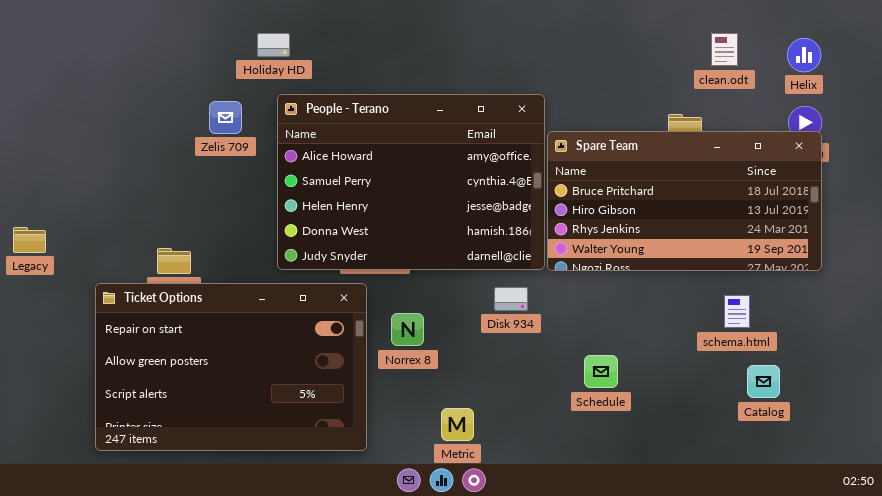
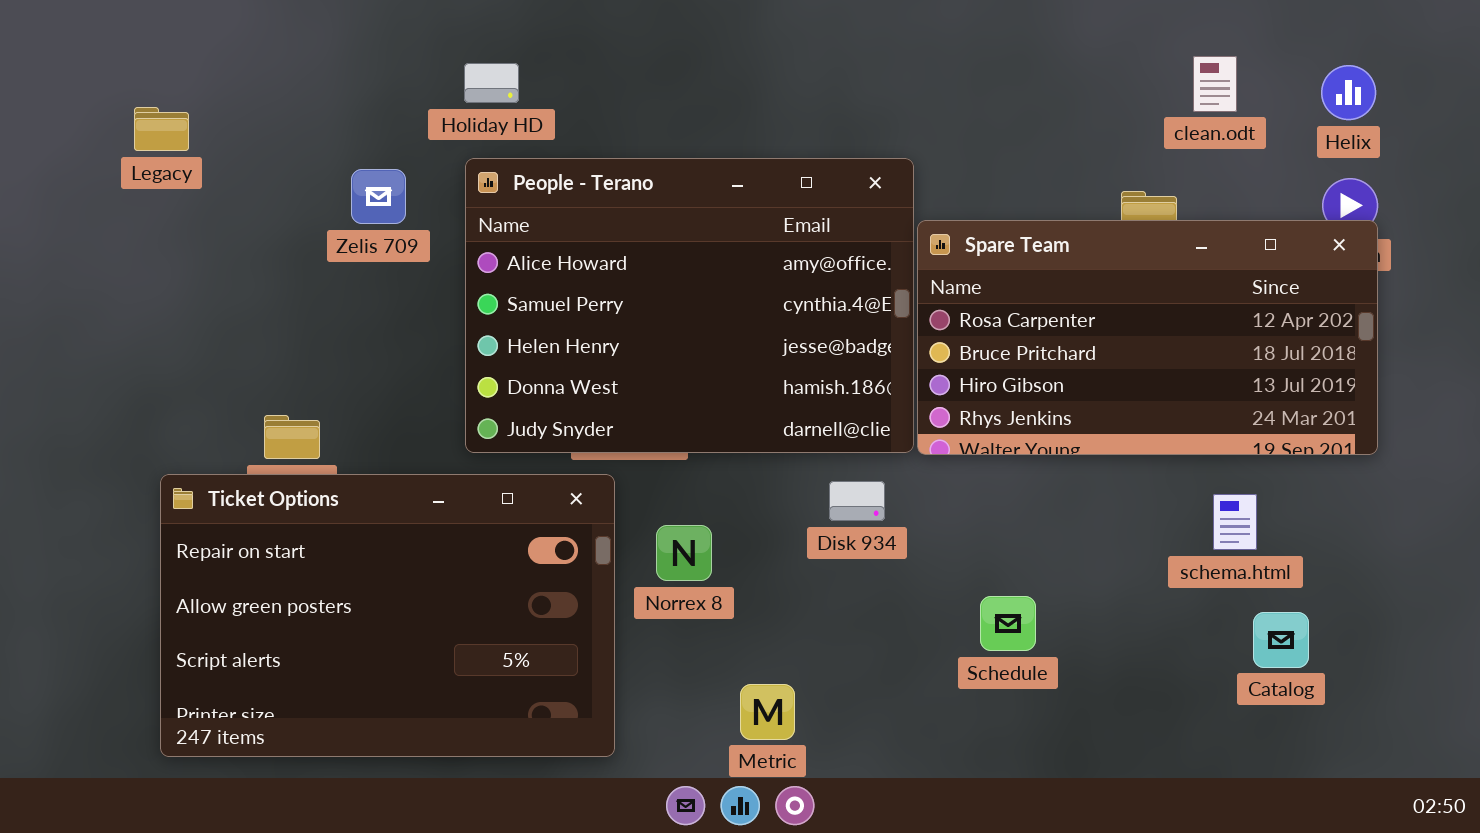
Holiday HD: [257,33,290,57] -> [464,63,519,103], moved
Spare Team: [547,131,822,271] -> [917,220,1378,455], scrolled up 1 row
Legacy: [13,227,46,253] -> [134,107,189,151], moved

